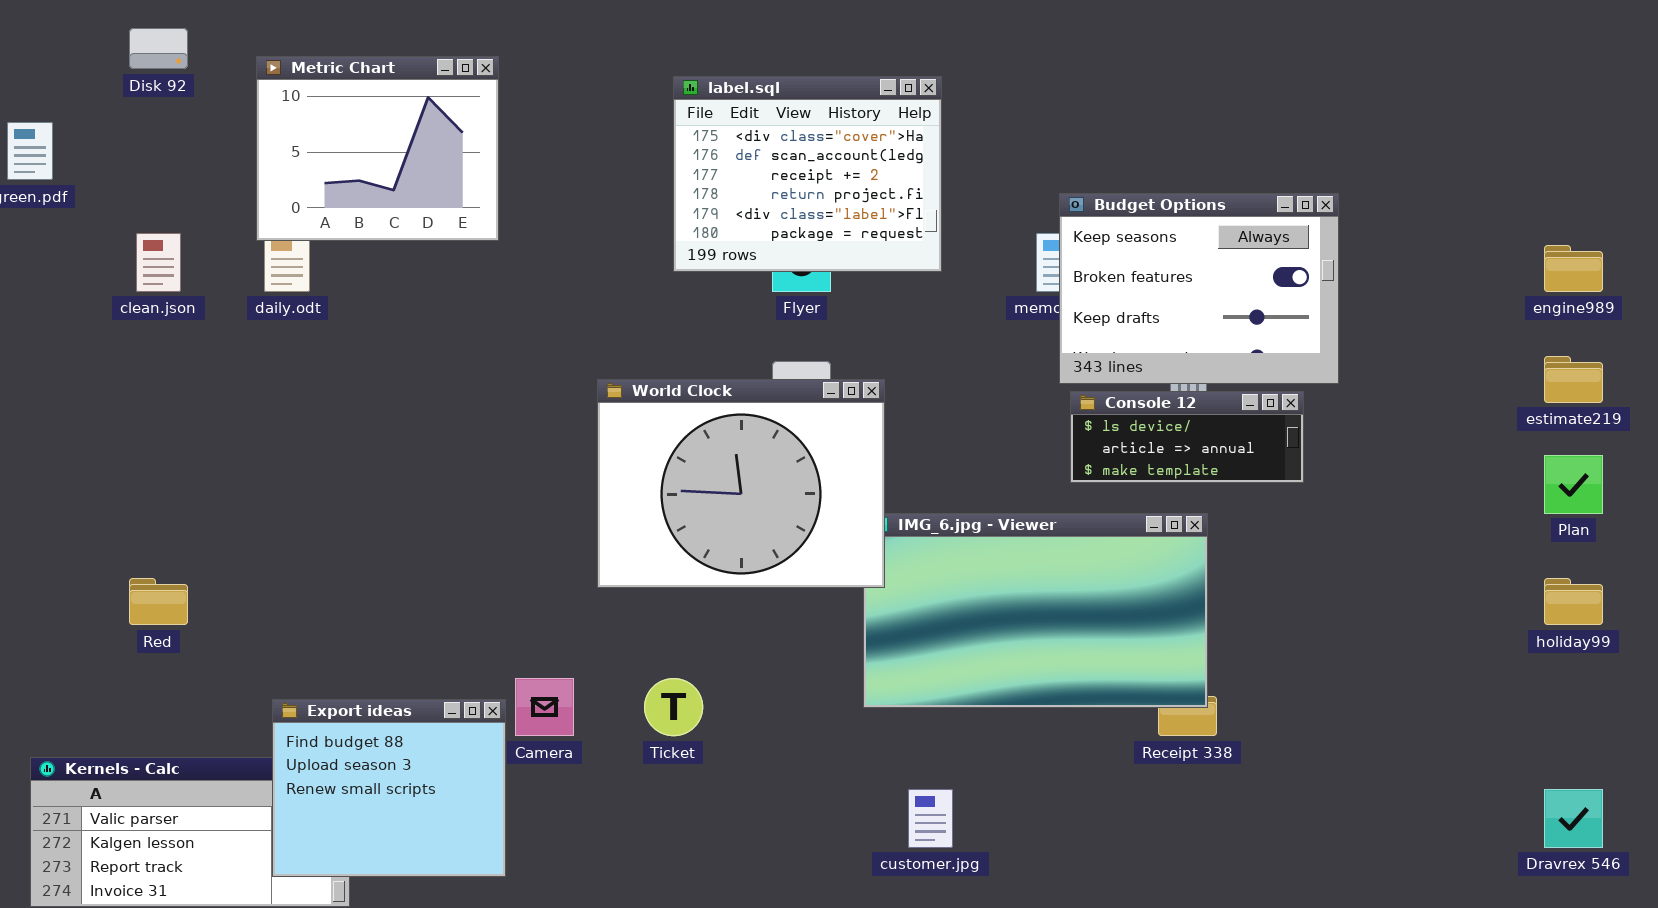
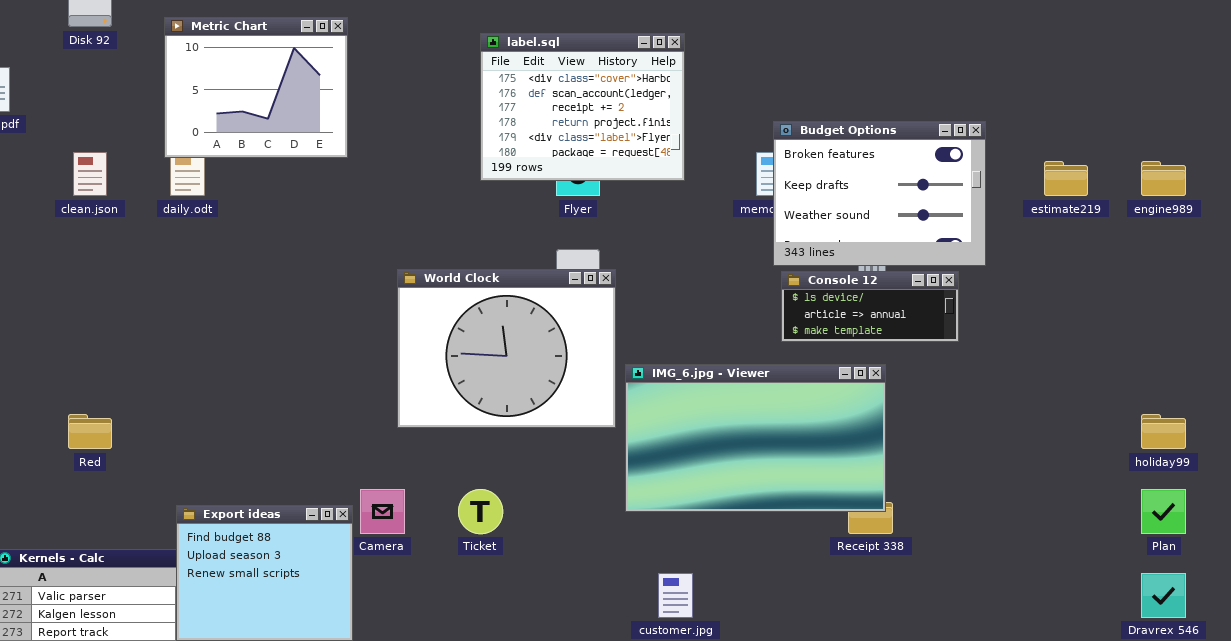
Budget Options: [1059,193,1339,384] -> [773,121,986,266], scrolled down 1 row
estimate219: [1544,356,1603,403] -> [1044,161,1088,196], moved
World Clock: [597,379,885,588] -> [397,269,616,428], moved
Plan: [1544,455,1603,514] -> [1141,489,1186,534], moved

